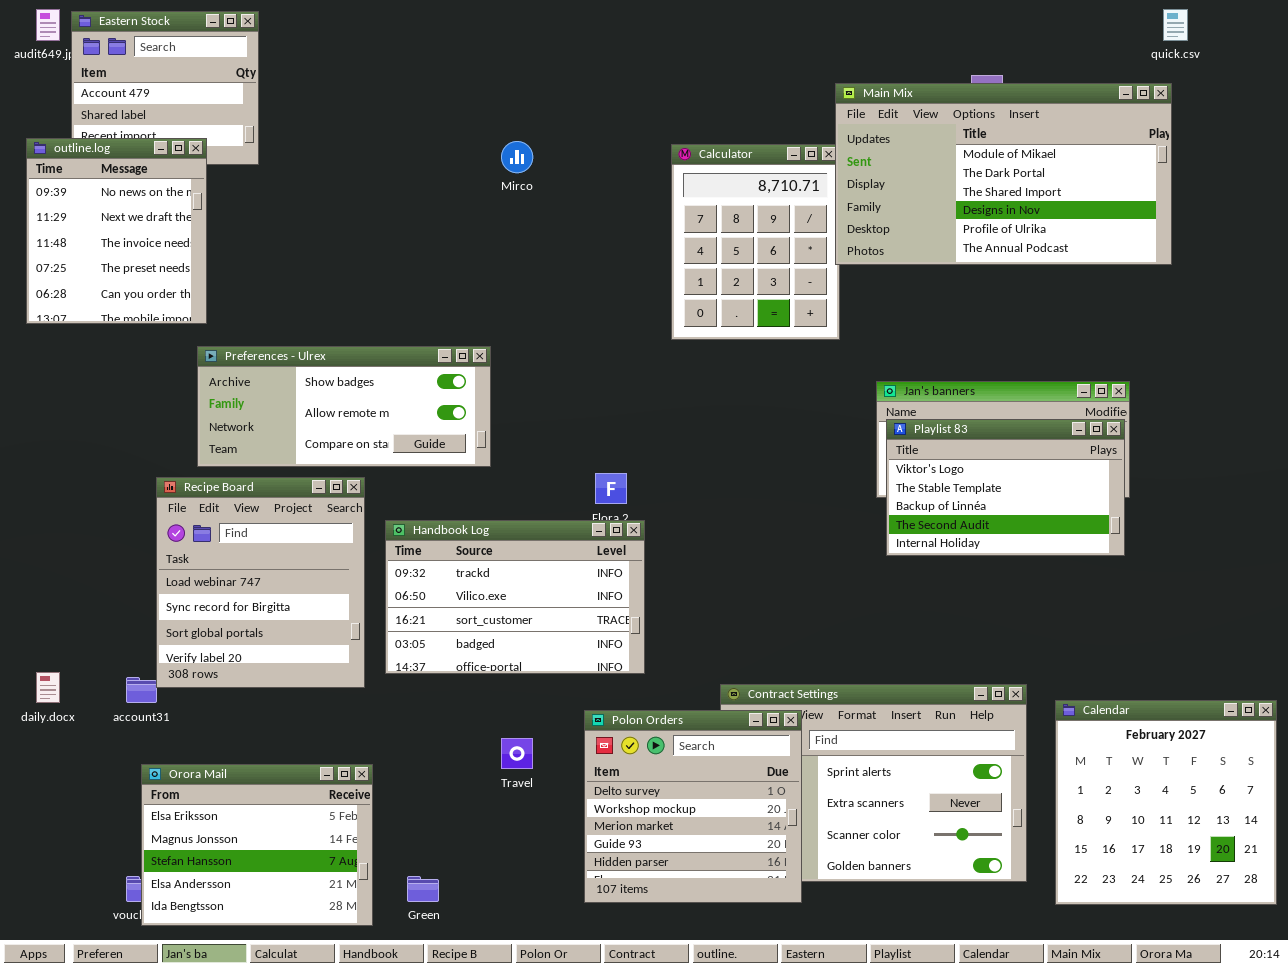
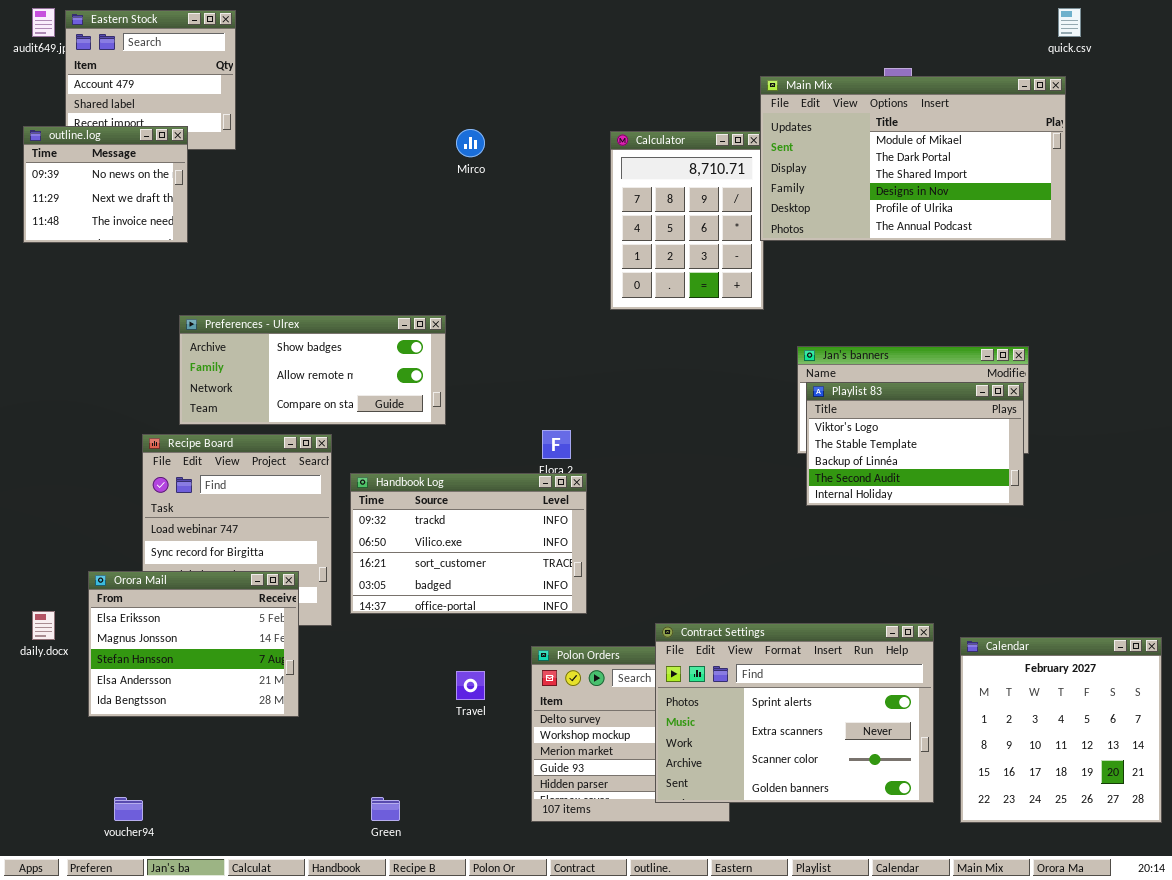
outline.log: [26,138,207,324] -> [23,126,188,243], resized
Contract Settings: [720,684,1027,882] -> [655,623,934,803], raised
Orora Mail: [141,764,373,926] -> [88,571,299,717], moved

